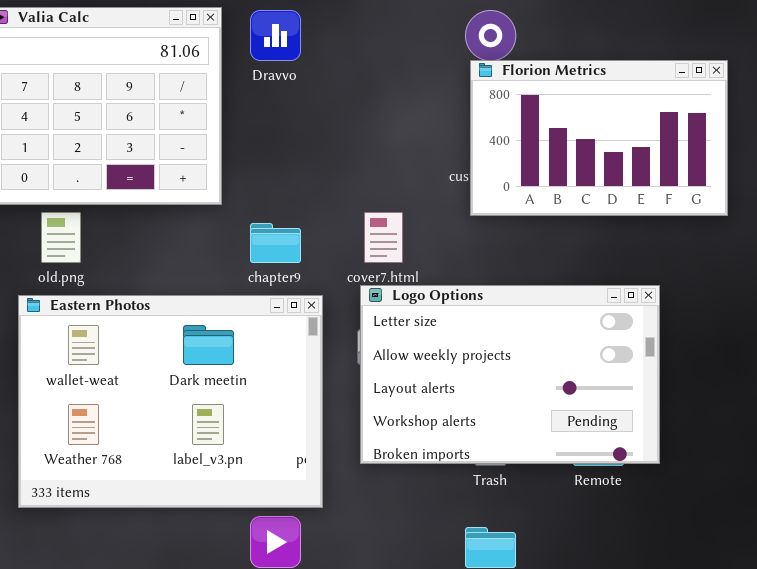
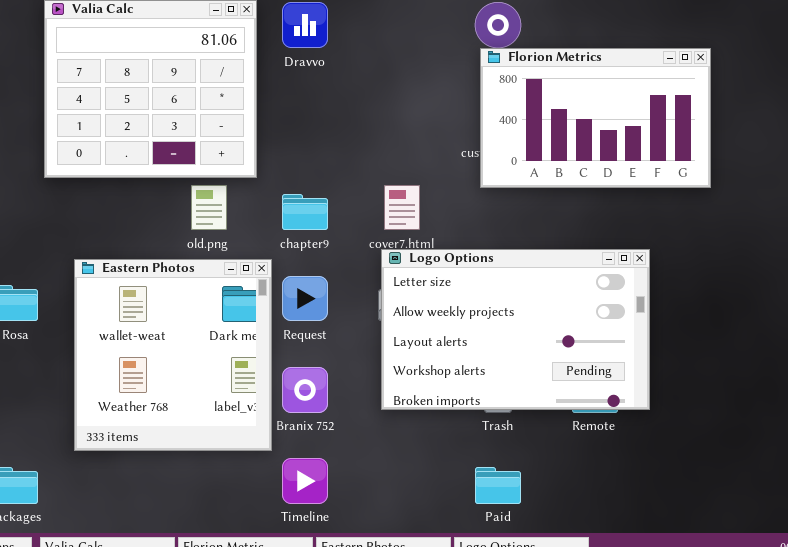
old.png: [41,212,81,263] -> [191,185,227,230], moved
Eastern Photos: [18,295,323,508] -> [74,259,272,451], resized

